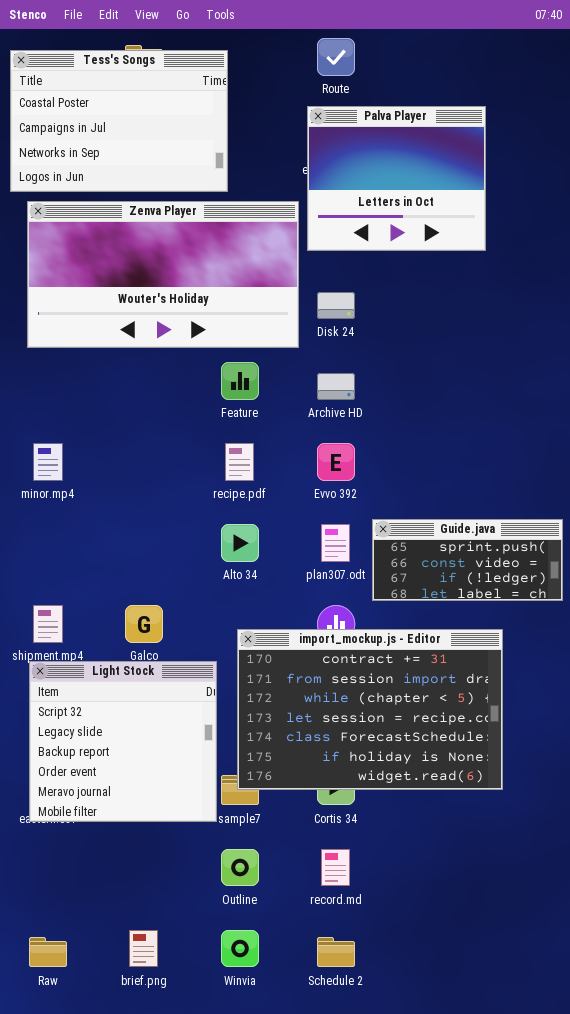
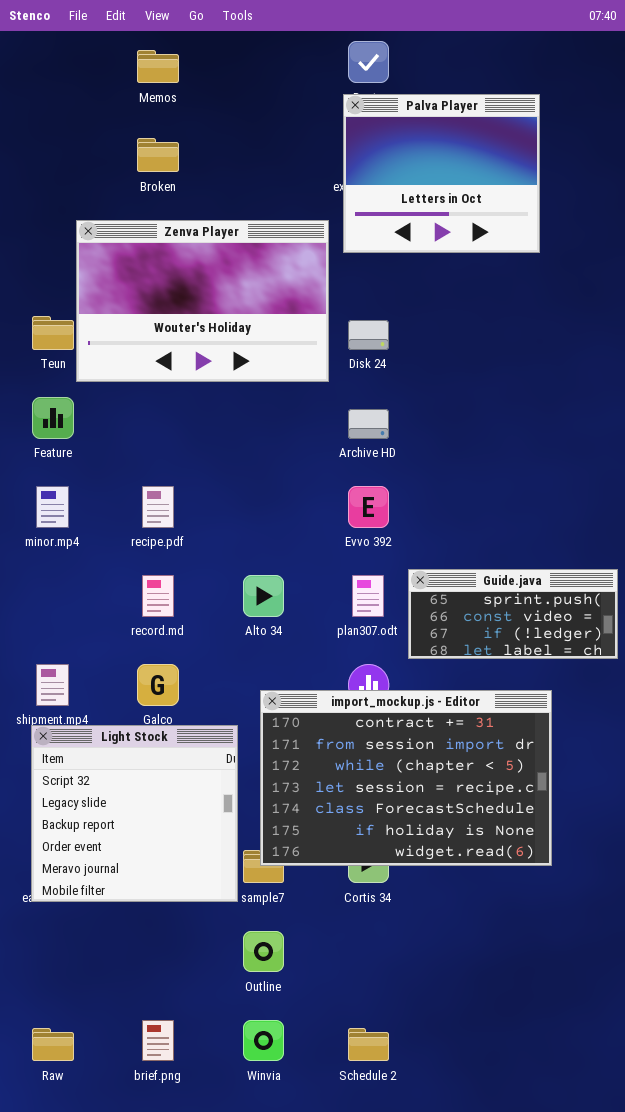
Tess's Songs: [10,50,228,192] -> none, closed
Palva Player: [307,106,486,251] -> [343,94,540,253], moved
Zenva Player: [27,201,299,348] -> [76,220,329,382], resized
Feature: [221,362,259,400] -> [32,397,74,439], moved
recipe.pdf: [225,443,254,481] -> [142,486,174,528], moved
record.md: [321,849,350,886] -> [142,575,174,617], moved

